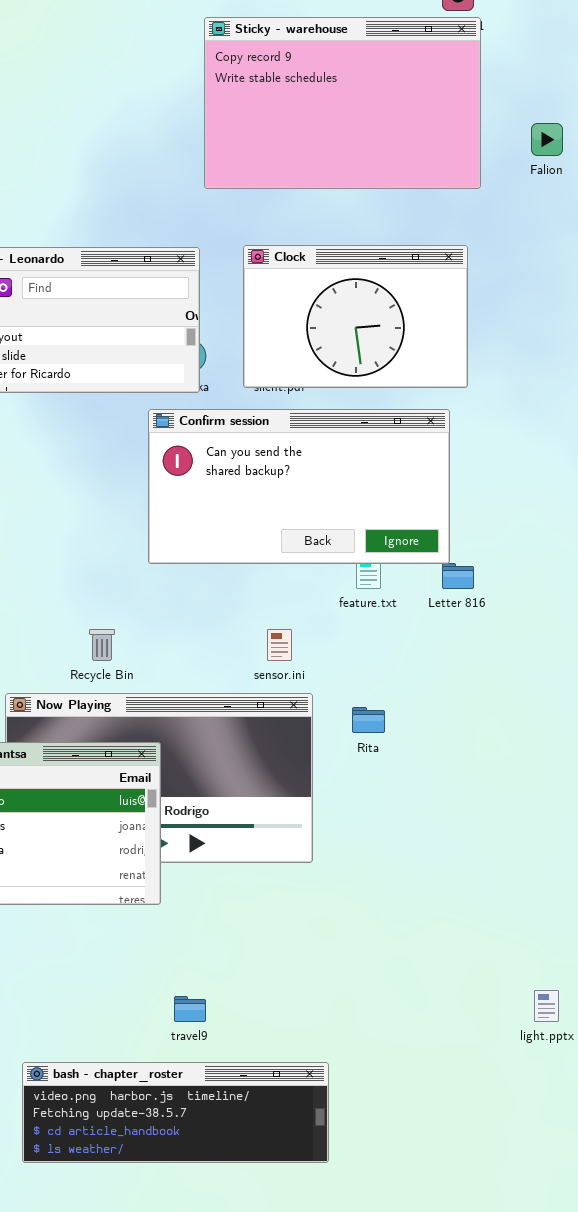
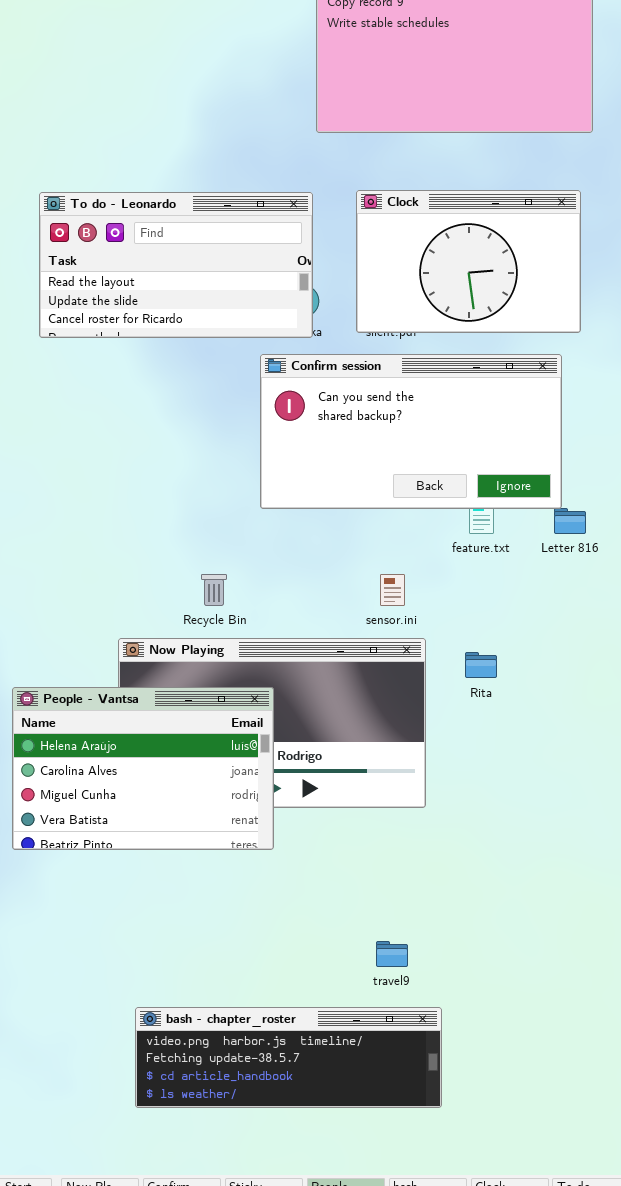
travel9: [174,996,206,1022] -> [376,941,408,967], moved

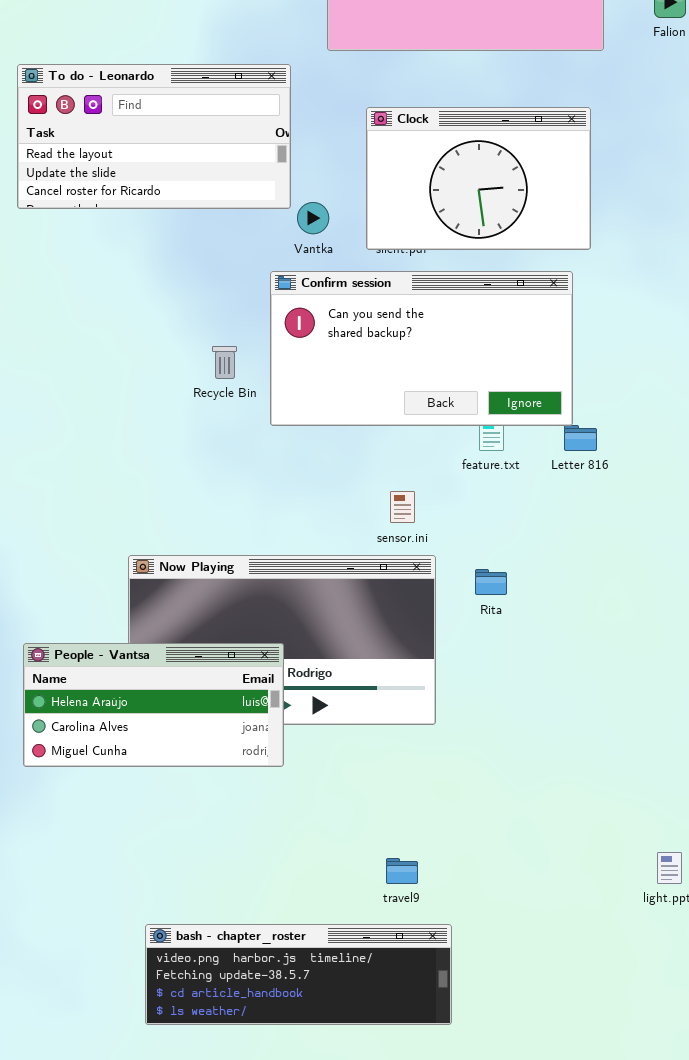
To do - Leonardo: [39,192,313,338] -> [17,64,291,209], moved
Recycle Bin: [201,574,227,606] -> [212,346,237,379], moved
People - Vantsa: [12,687,274,850] -> [23,643,284,767], resized

